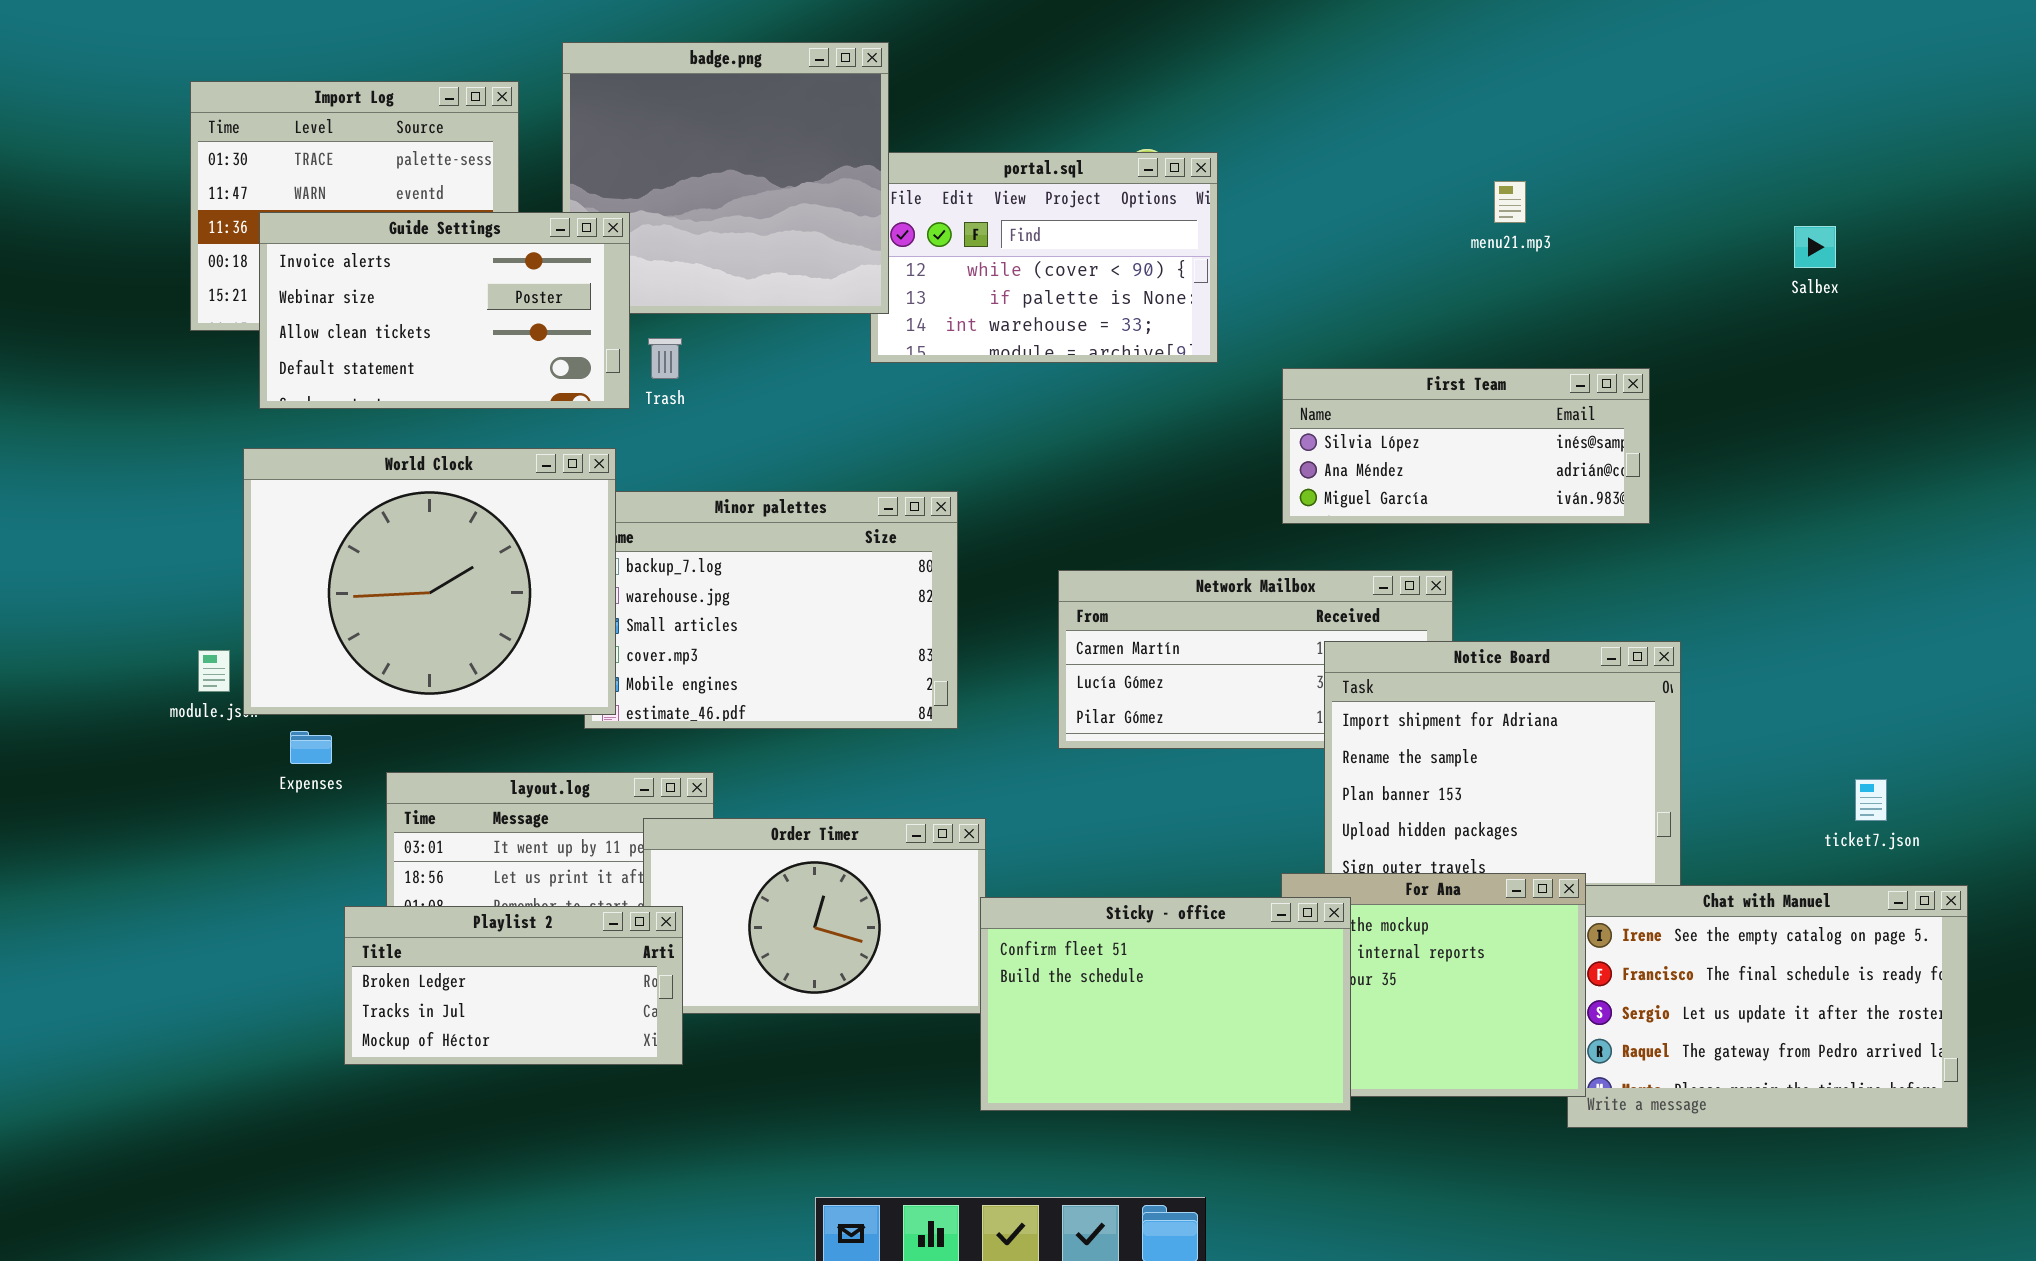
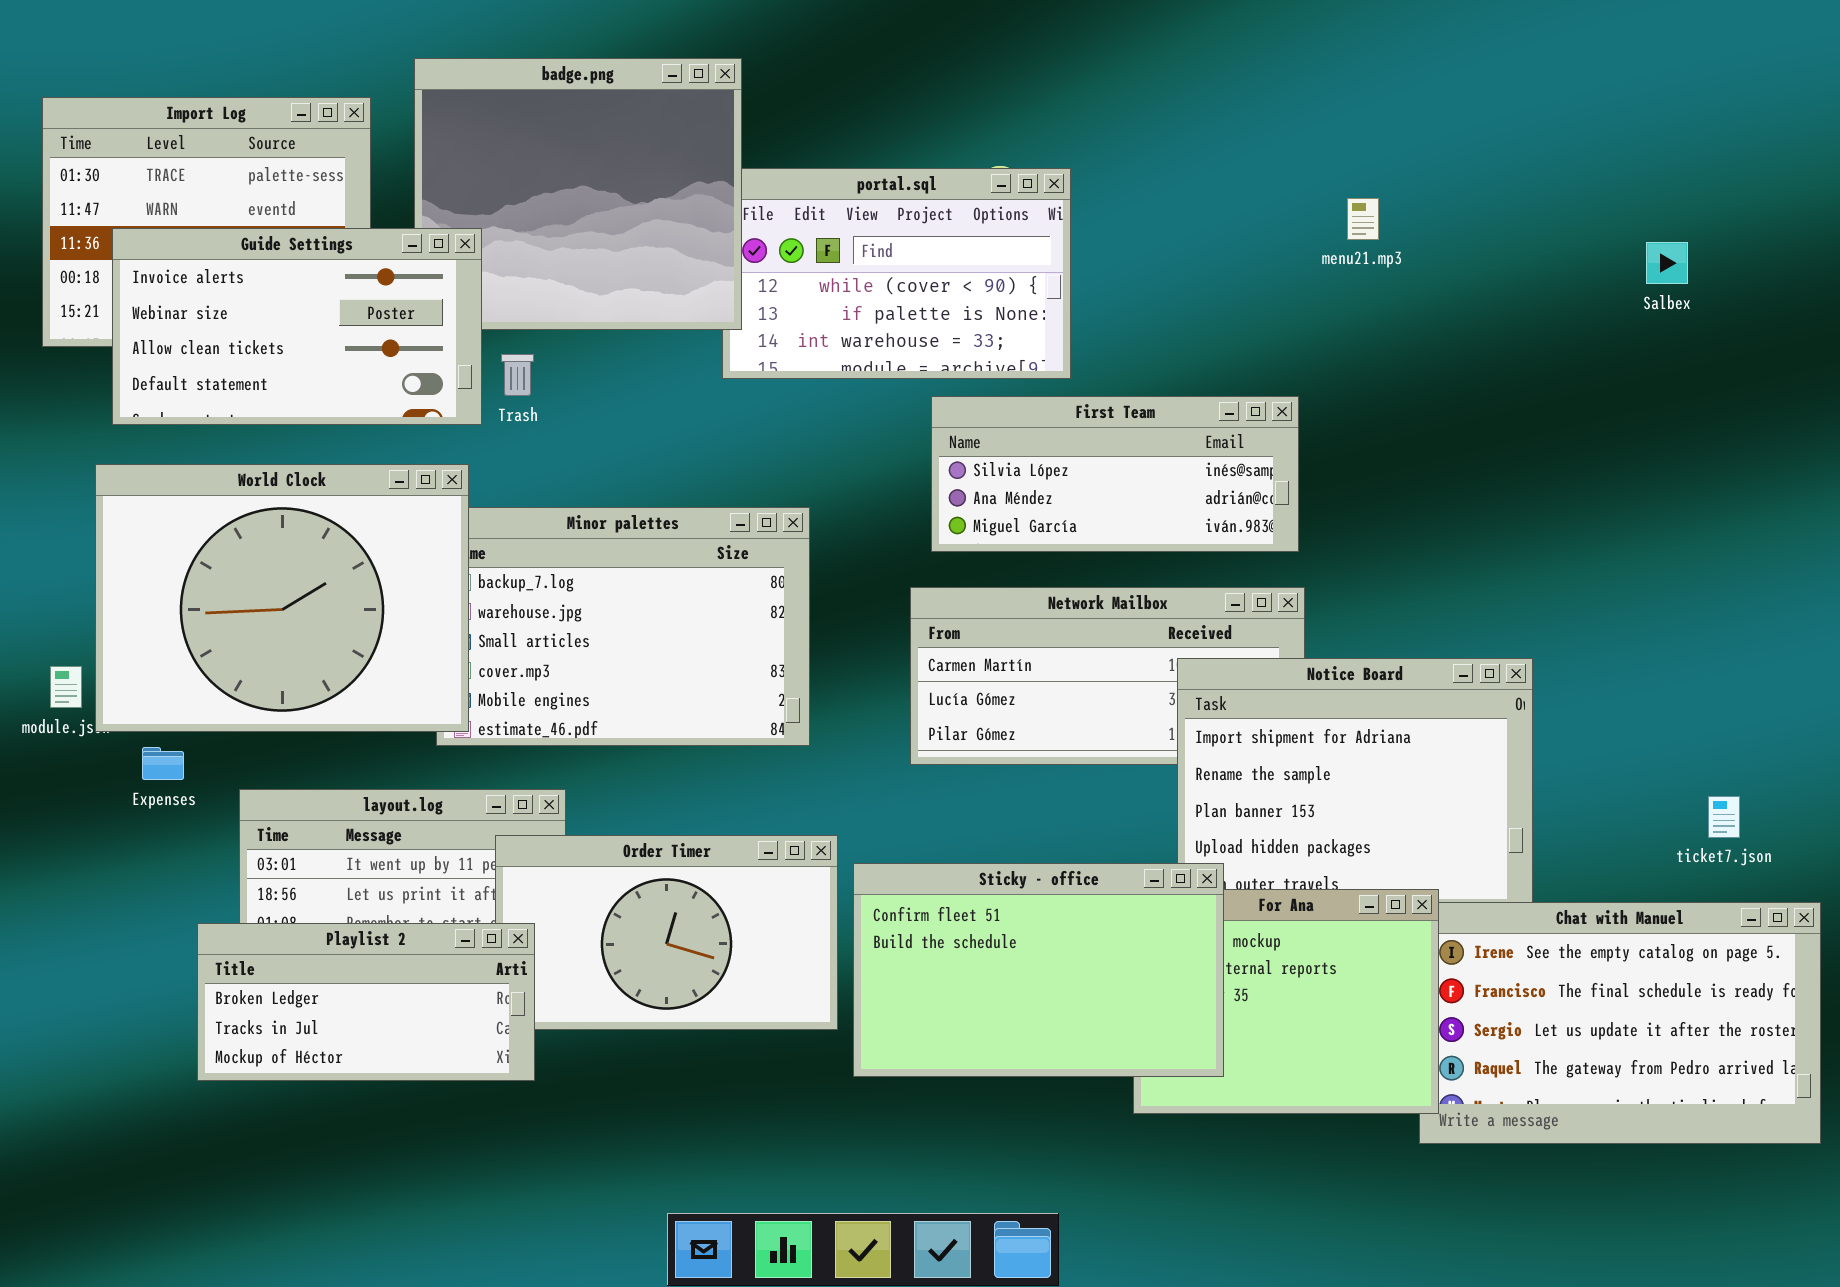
First Team: [1282,368,1650,524] -> [931,396,1299,552], moved
Sticky - office: [980,897,1351,1111] -> [853,863,1224,1077], moved

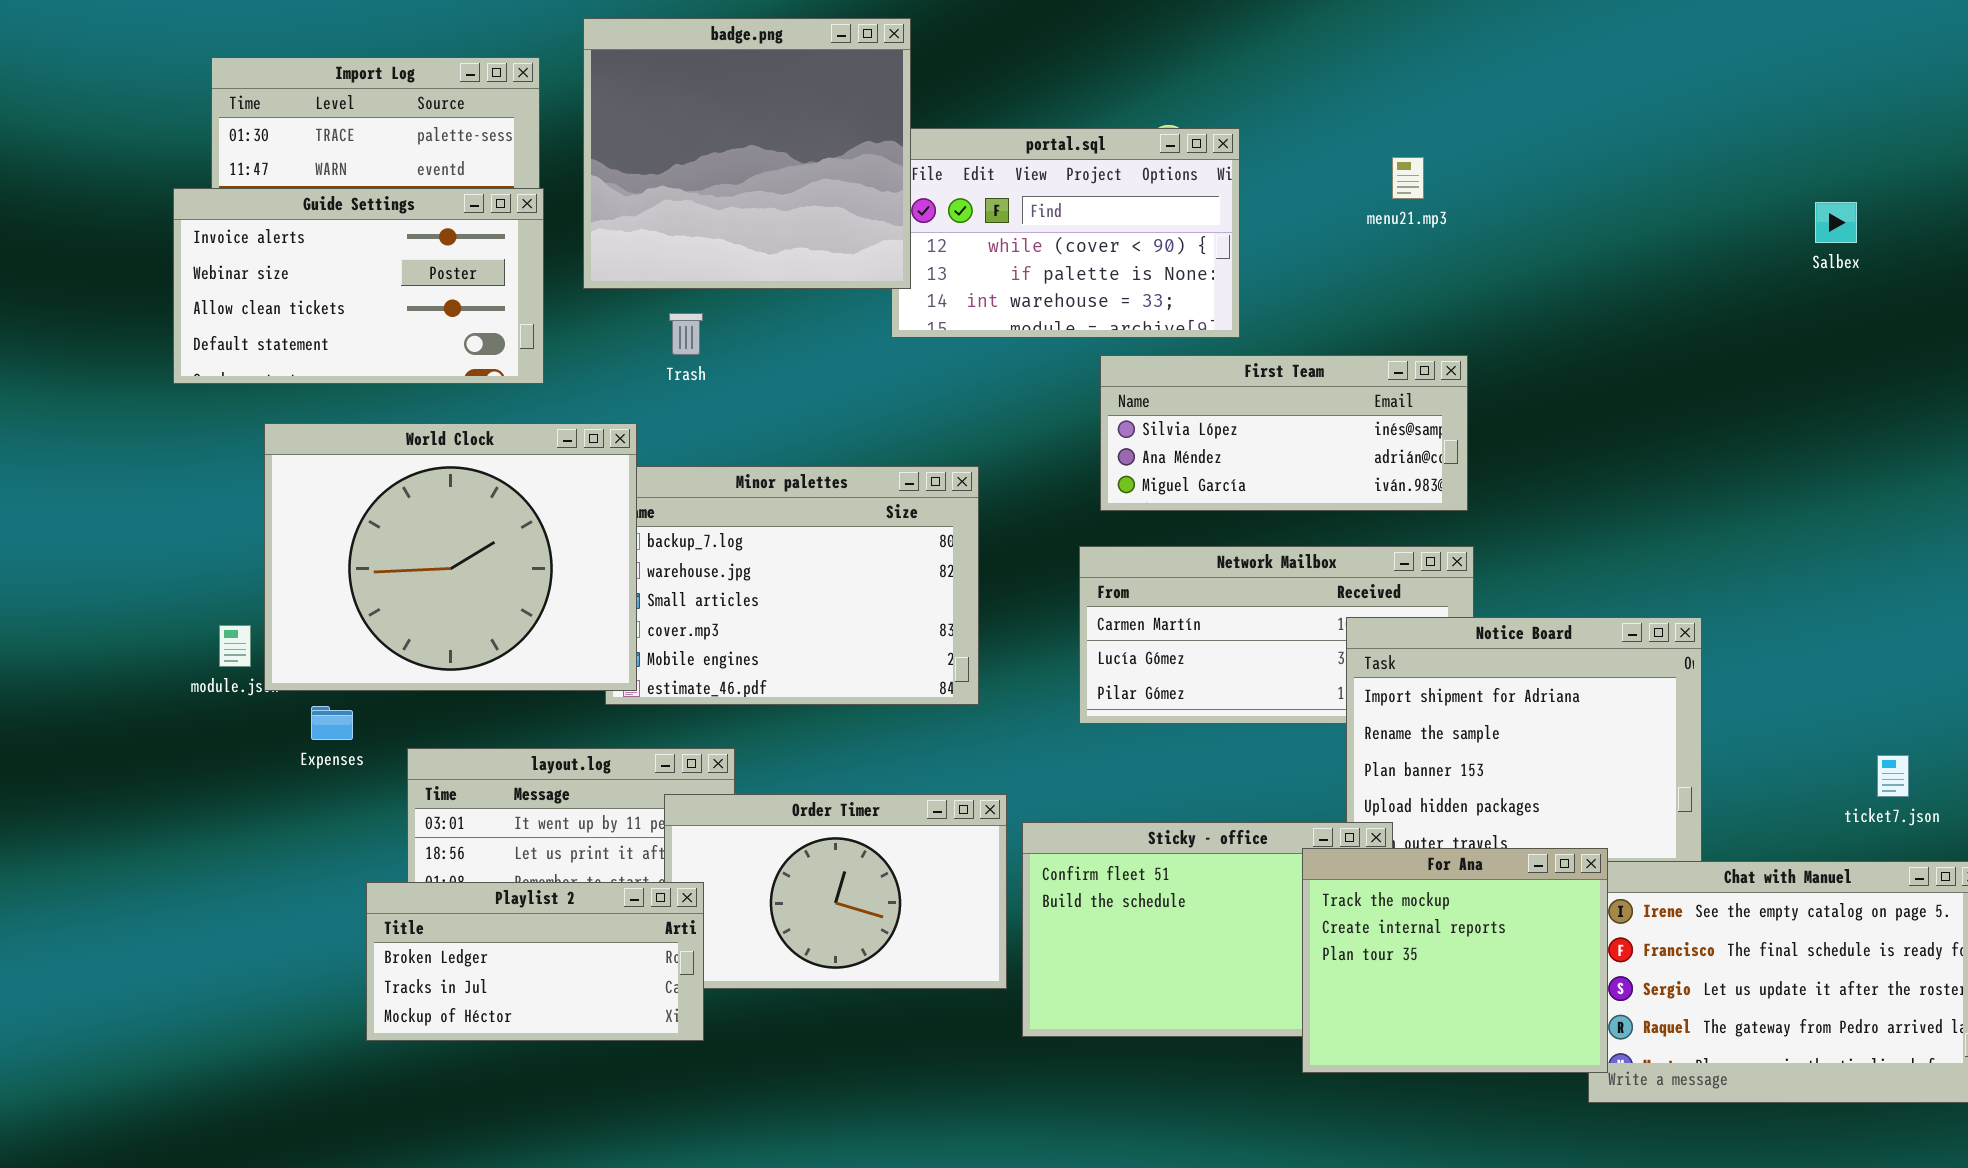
menu21.mp3: [1347,198,1379,240] -> [1392,157,1424,199], moved
Guide Settings: [112,228,482,425] -> [173,188,544,384], moved
For Ana: [1133,889,1439,1114] -> [1302,848,1608,1073], raised

